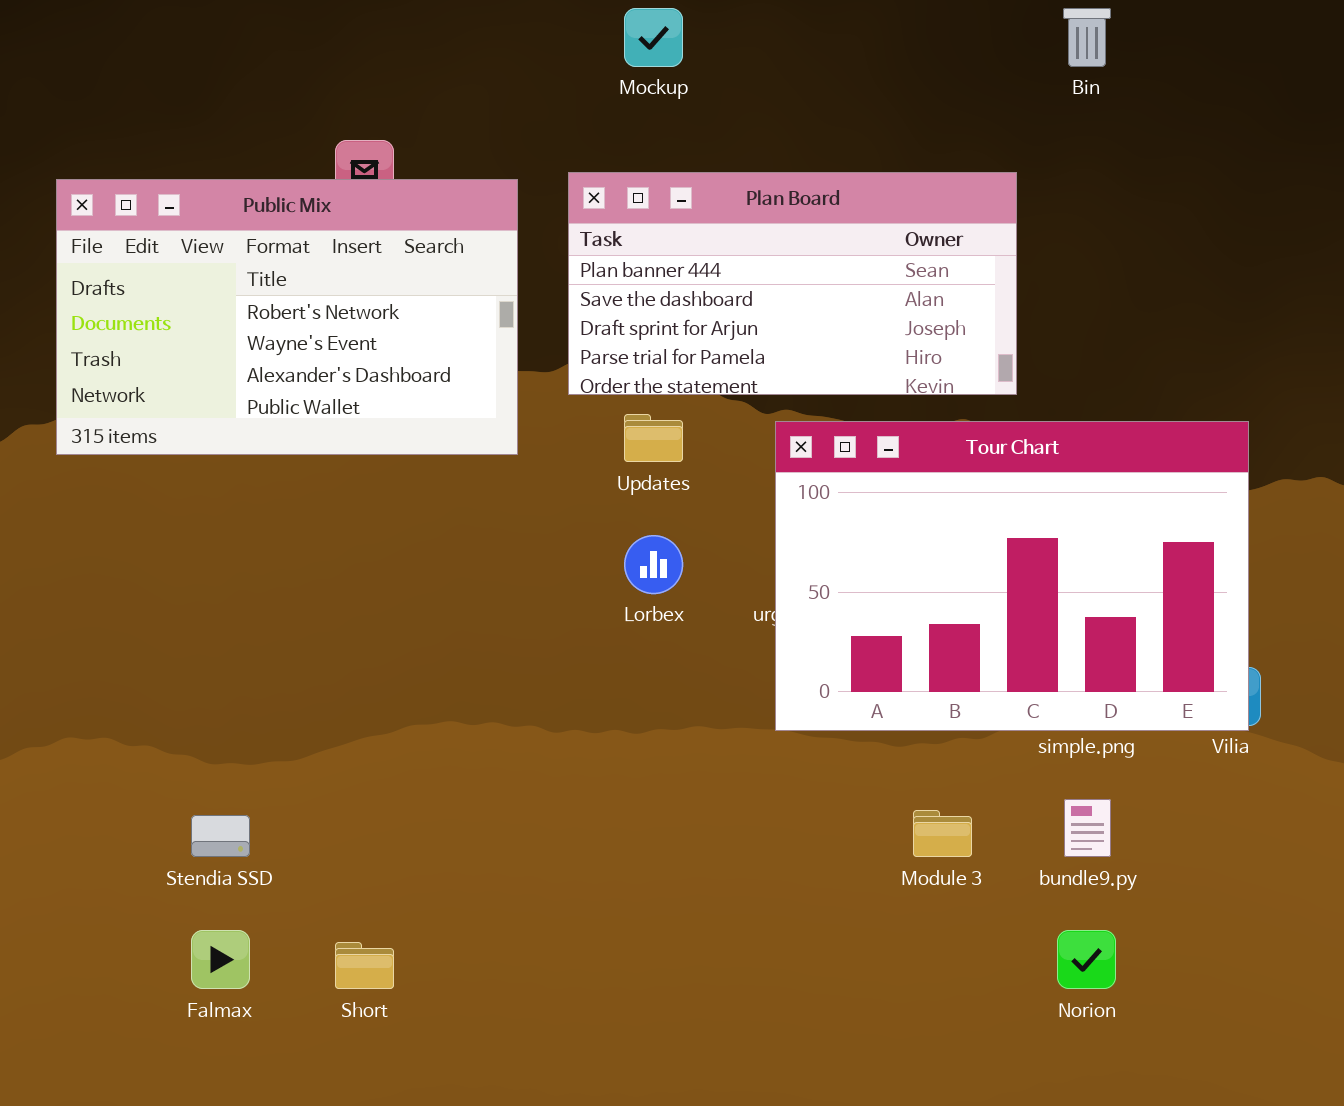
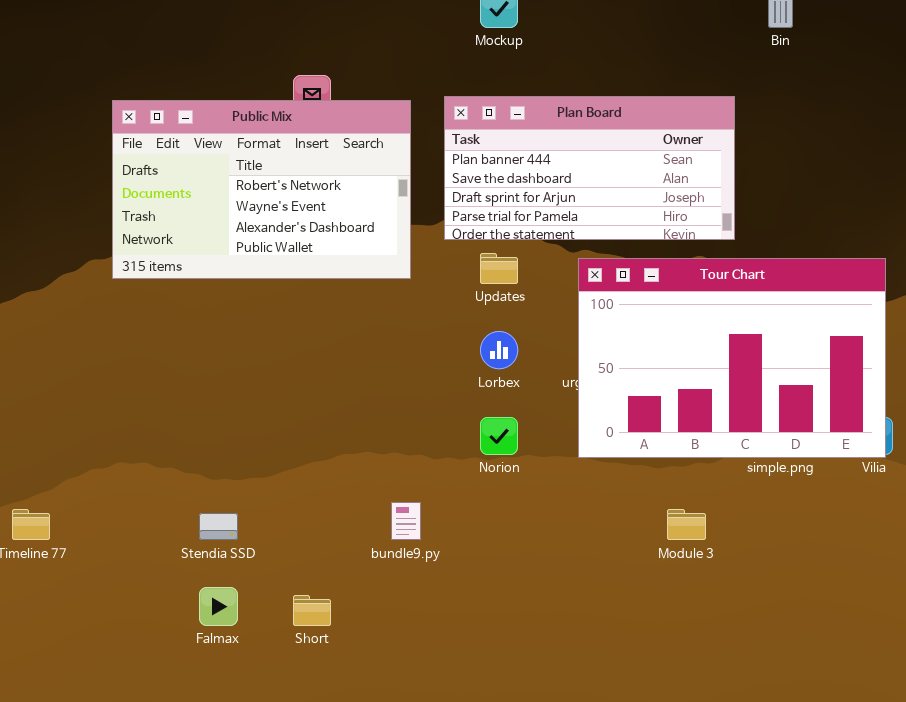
bundle9.py: [1064,799,1111,857] -> [391,502,421,540], moved
Norion: [1057,930,1116,989] -> [480,417,518,455], moved

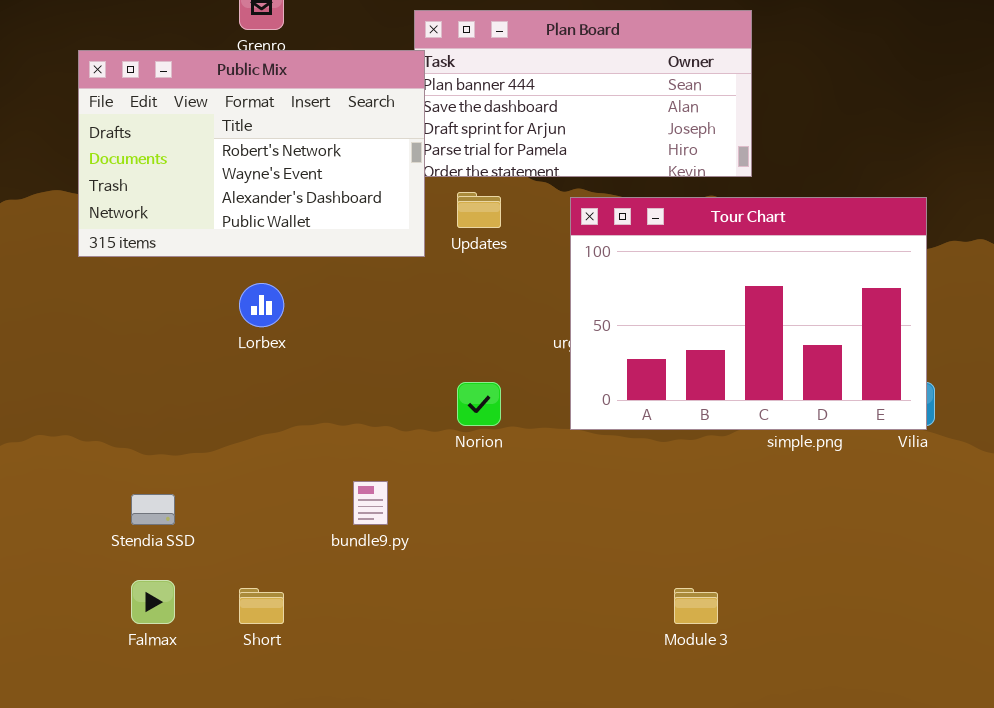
Public Mix: [112,100,411,279] -> [78,50,425,257], moved
Lorbex: [480,331,518,369] -> [239,283,284,327], moved
Module 3: [667,509,706,540] -> [674,588,718,624], moved

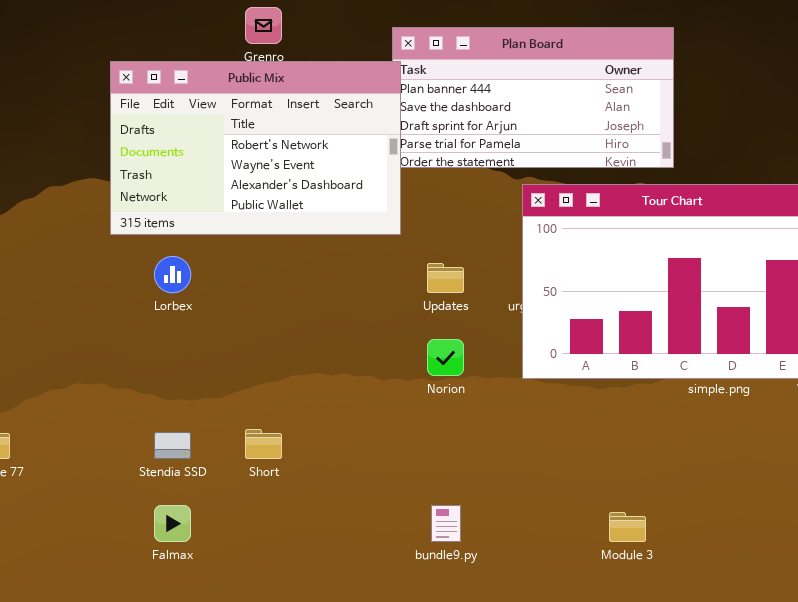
Updates: [457,192,501,228] -> [427,263,464,293], moved
Lorbex: [239,283,284,327] -> [154,256,191,293], moved
bundle9.py: [353,481,388,525] -> [431,505,461,542], moved
Short: [239,588,284,624] -> [245,429,282,459], moved

